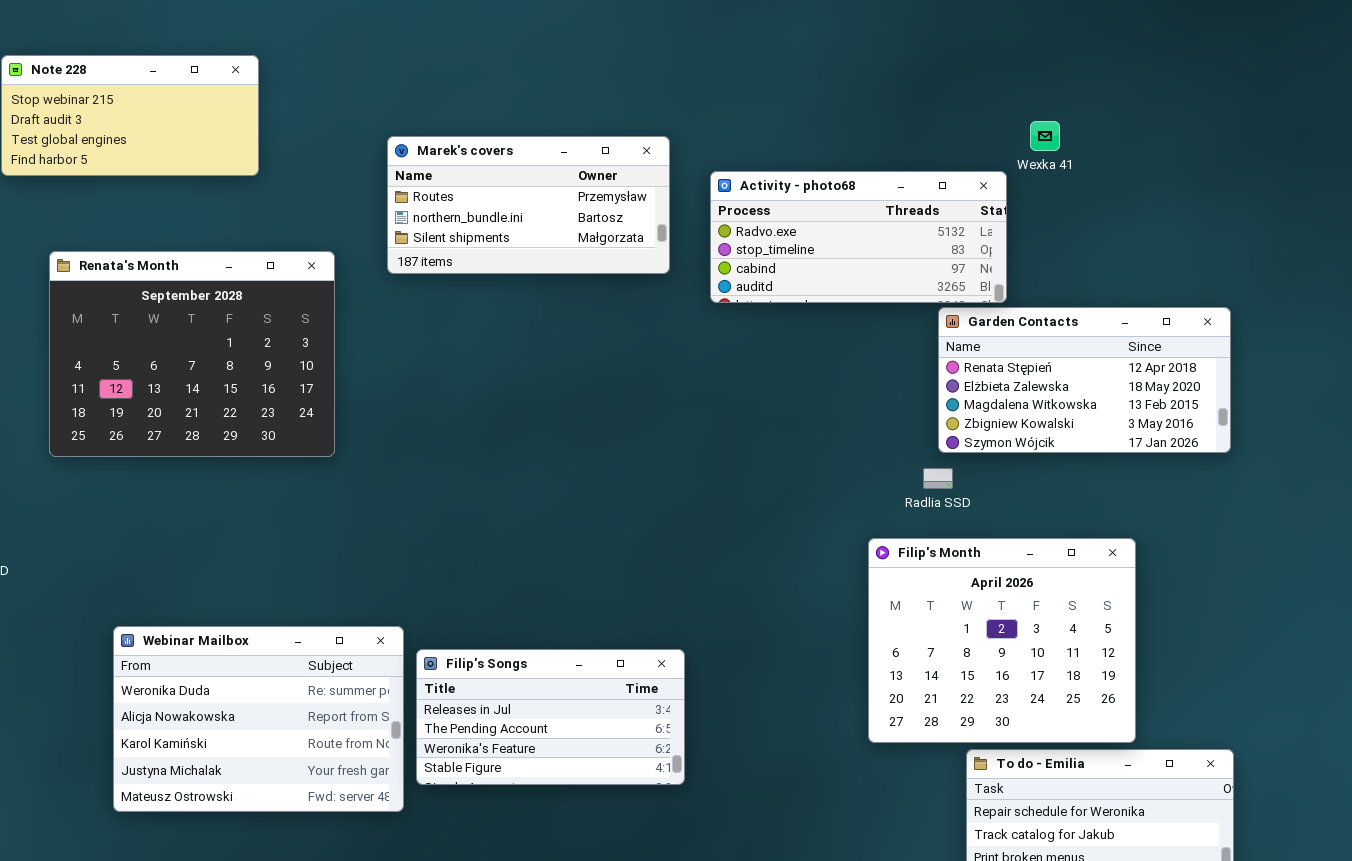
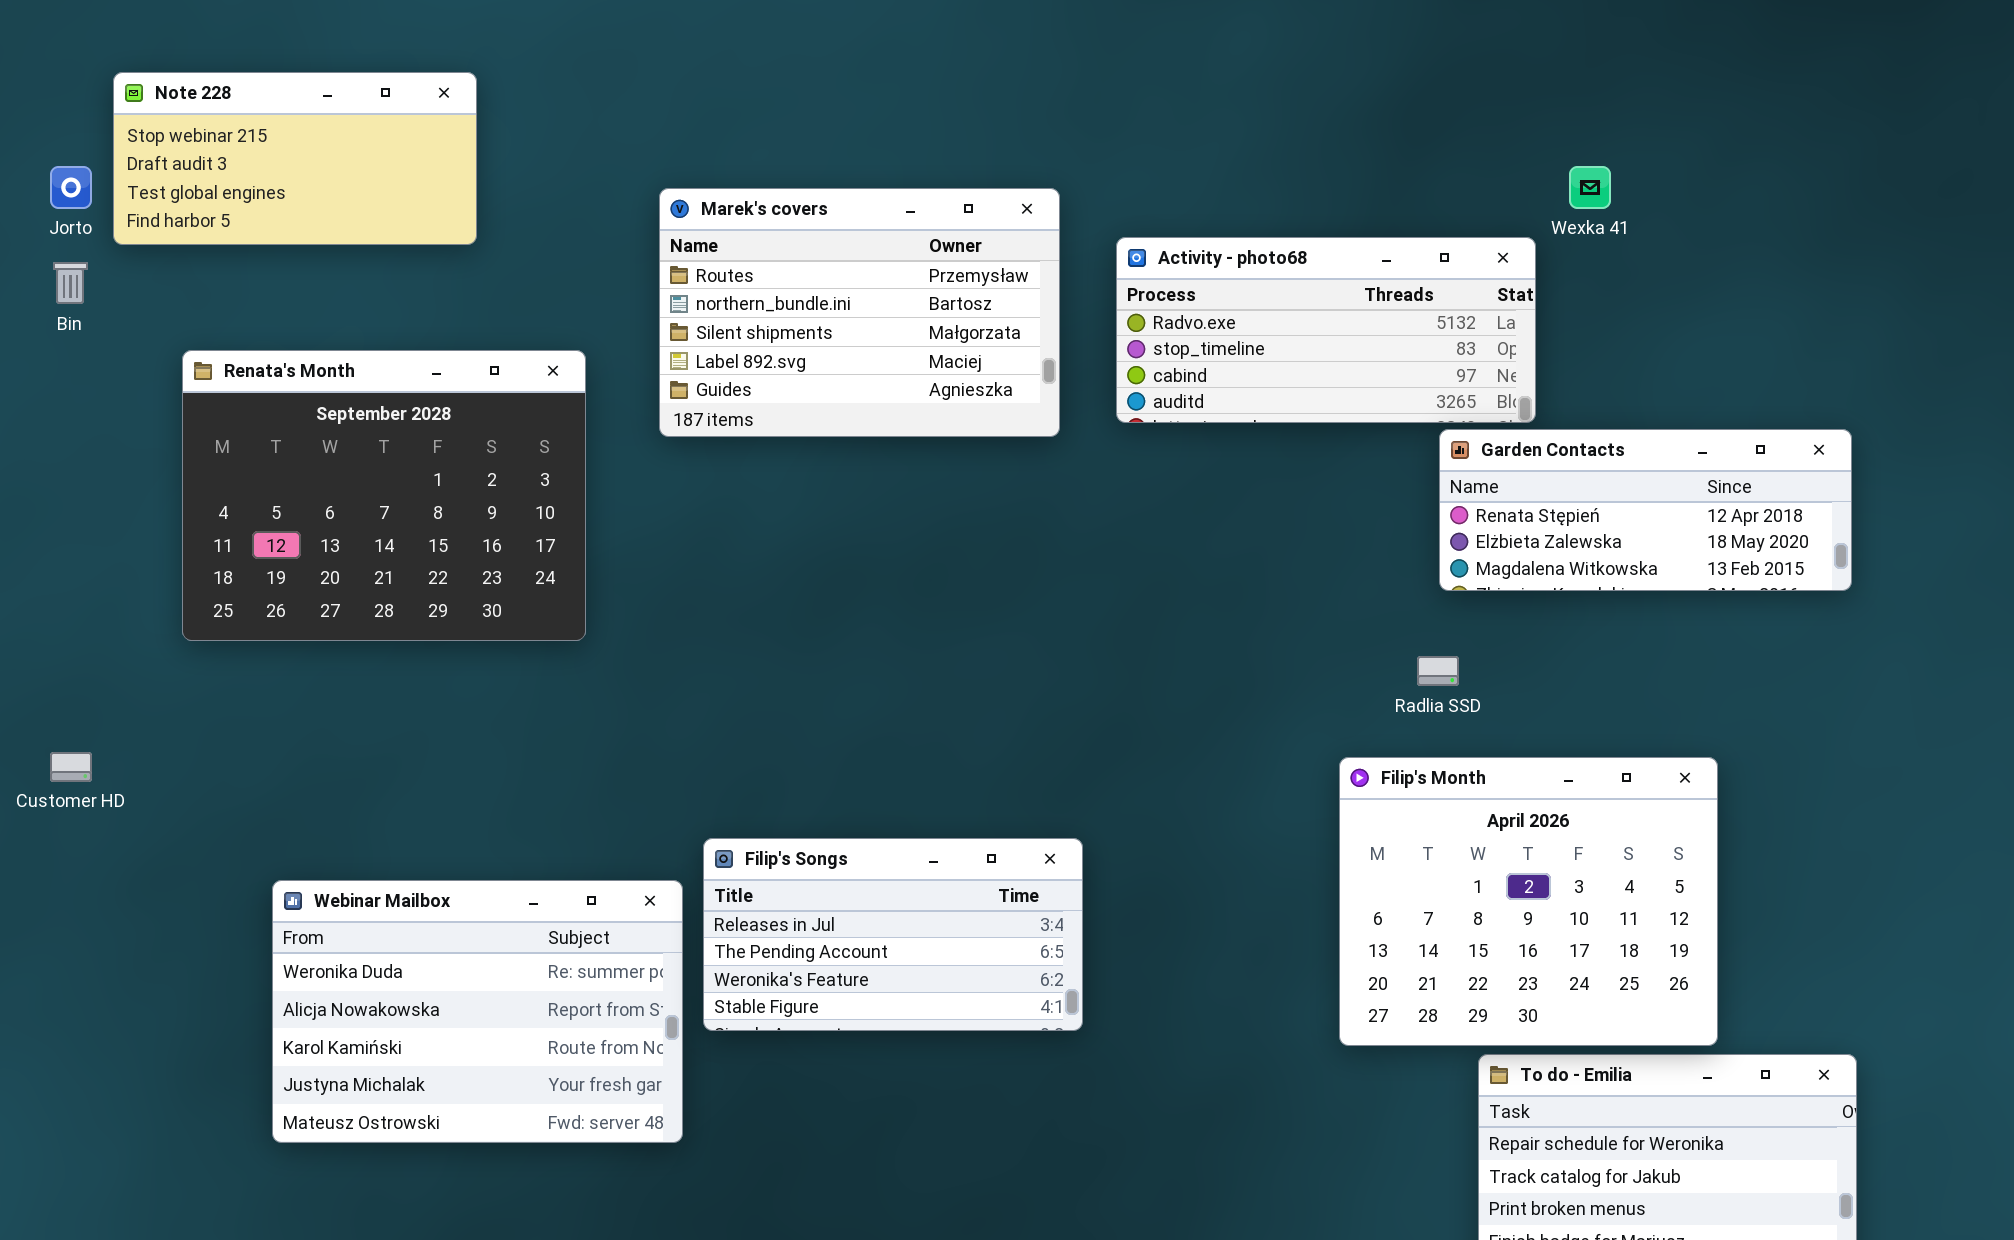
Marek's covers: [387,136,670,274] -> [659,188,1060,437], resized
Garden Contacts: [938,307,1231,453] -> [1439,429,1852,591], resized
Filip's Songs: [416,649,685,785] -> [703,838,1083,1031], moved

